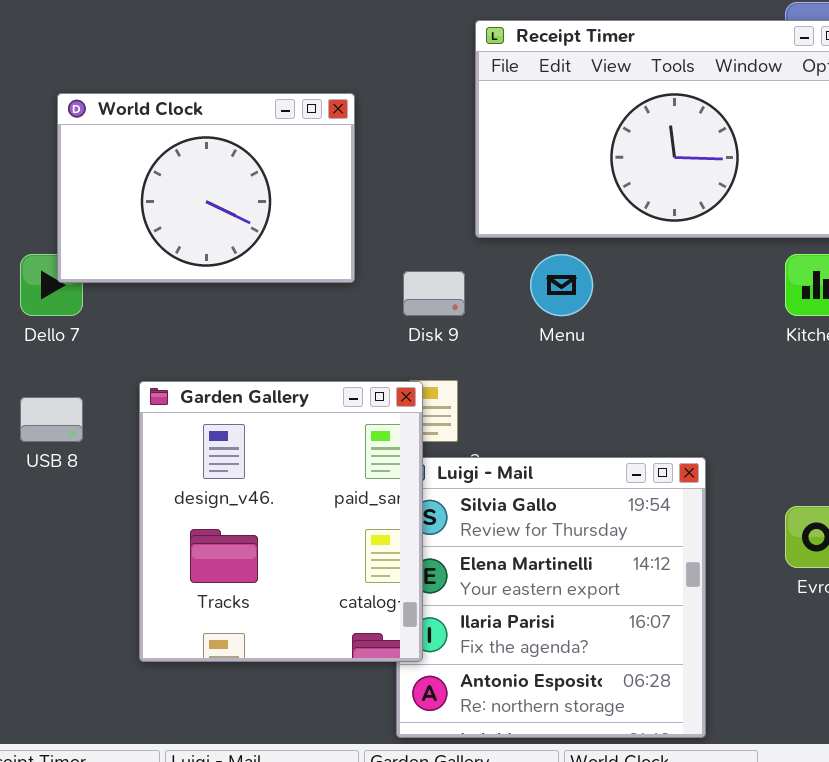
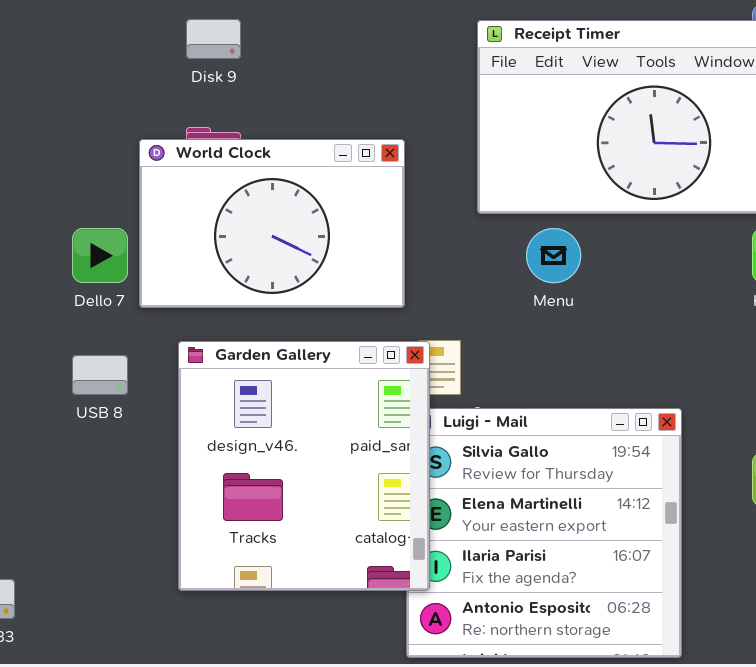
World Clock: [57,93,355,283] -> [139,139,405,308], moved
Disk 9: [403,271,465,316] -> [186,19,241,59], moved

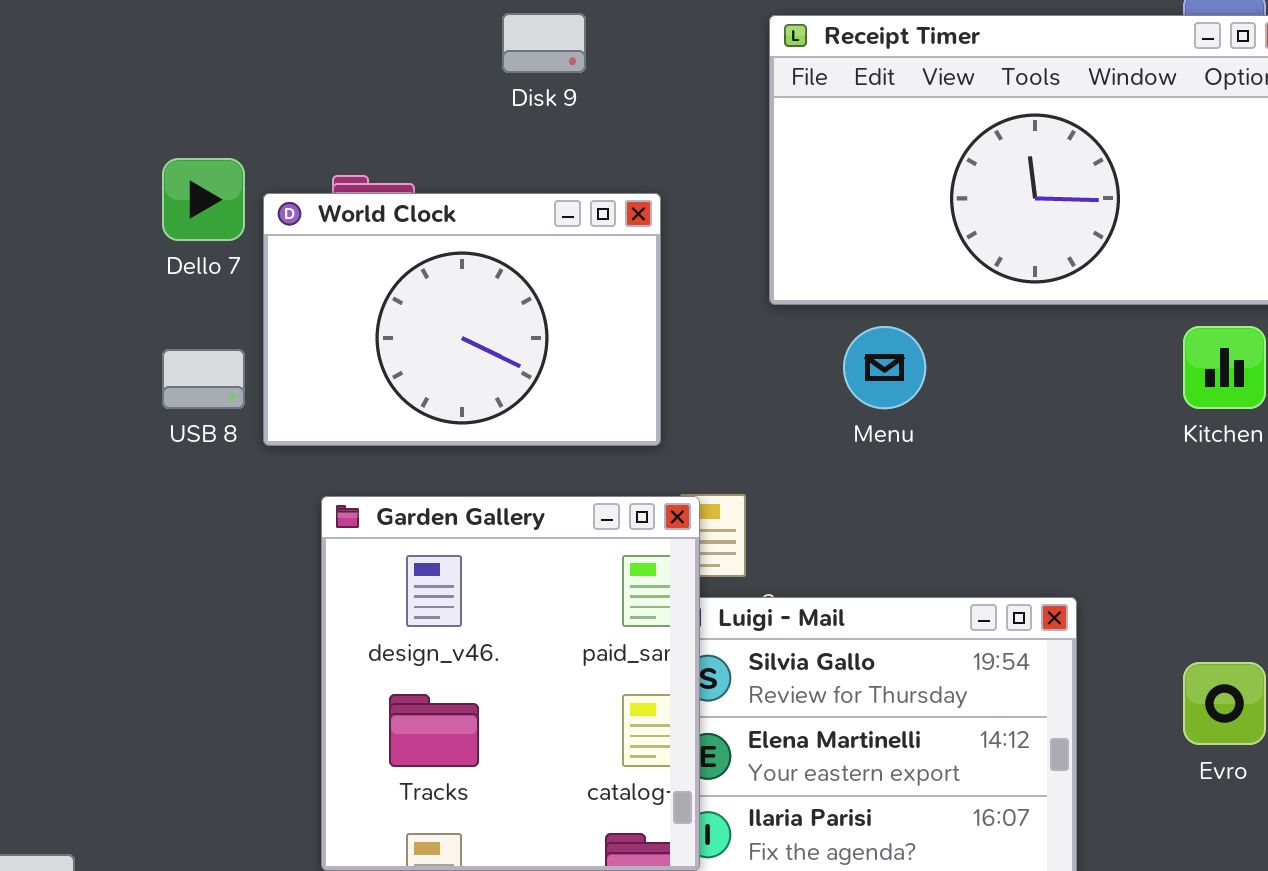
Disk 9: [186,19,241,59] -> [502,13,586,73], moved
Dello 7: [72,228,128,283] -> [162,158,245,241], moved
USB 8: [72,355,128,395] -> [162,349,245,409], moved

